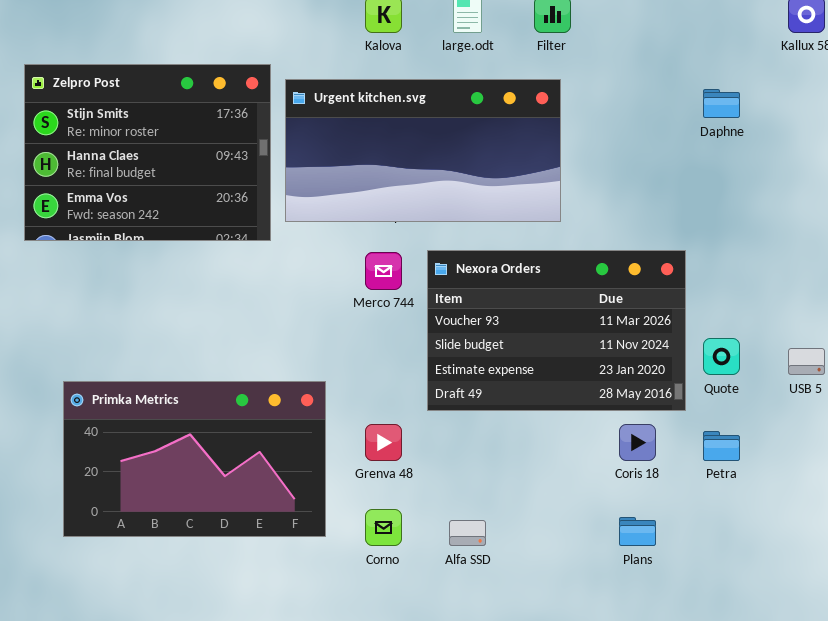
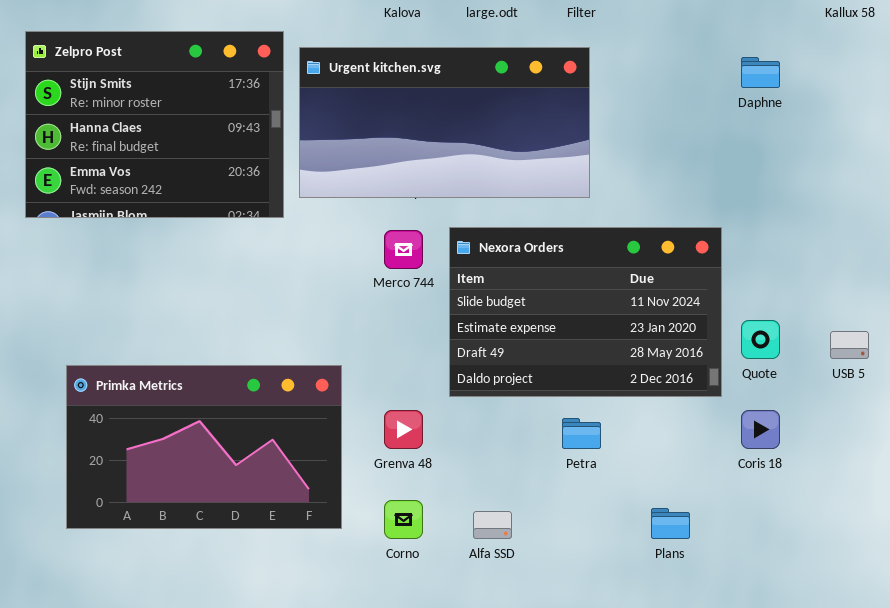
Nexora Orders: [427,250,686,411] -> [449,227,722,397], scrolled down 1 row
Coris 18: [619,424,656,461] -> [741,410,780,449], moved
Petra: [703,431,740,461] -> [562,418,601,449], moved

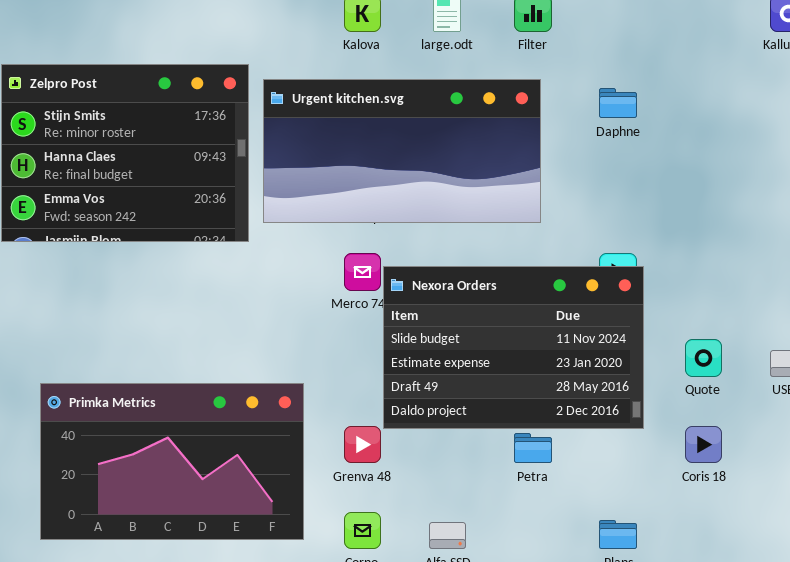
Daphne: [741,57,780,88] -> [599,88,637,118], moved
Nexora Orders: [449,227,722,397] -> [383,266,644,429], moved

